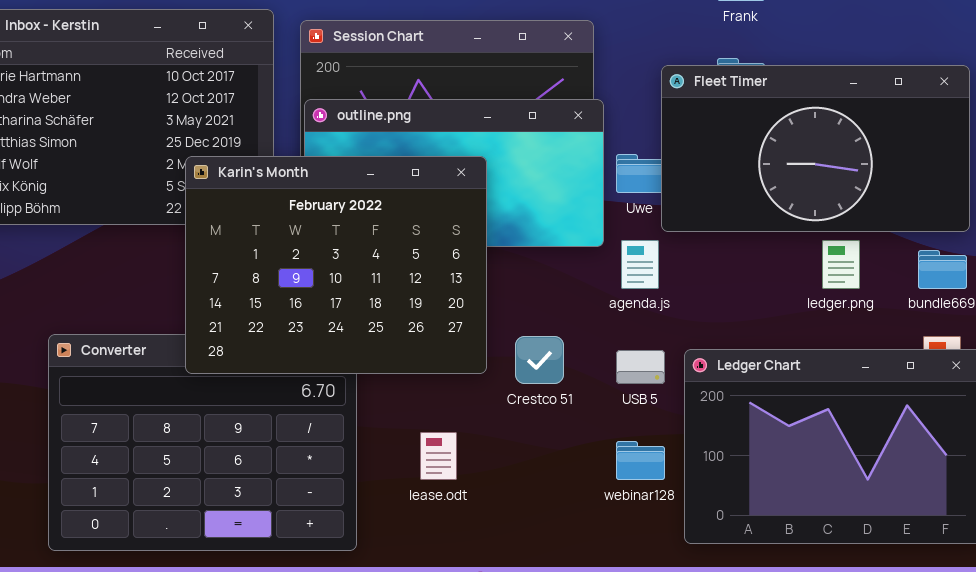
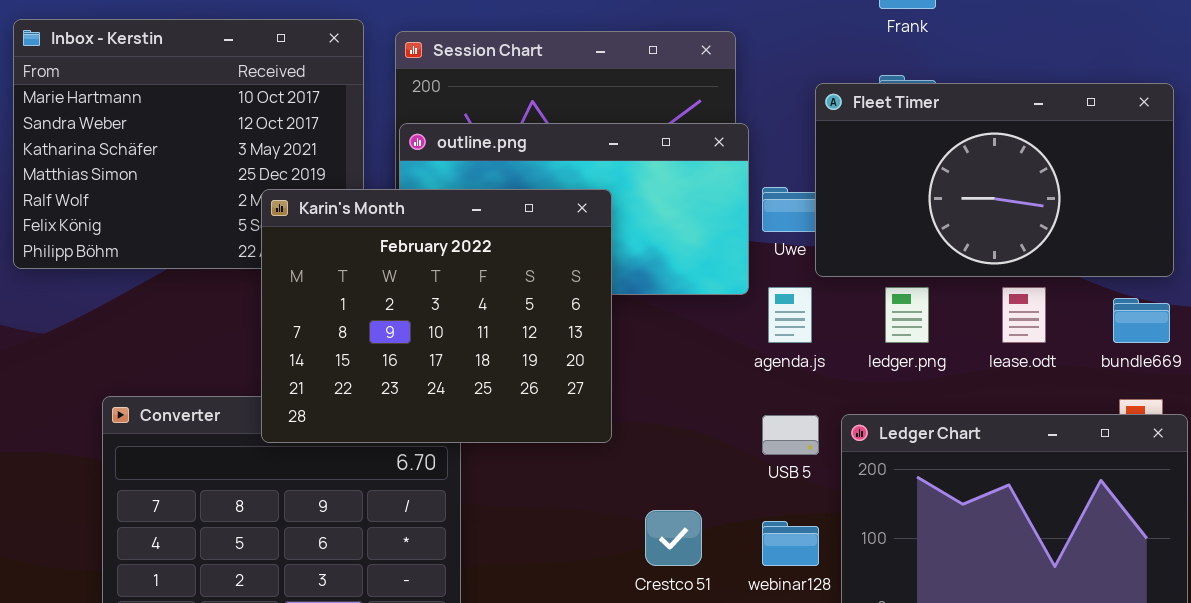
ledger.png: [822,240,860,289] -> [885,287,929,343], moved
Crestco 51: [515,336,564,384] -> [645,510,702,566], moved
lease.odt: [420,432,457,480] -> [1002,287,1046,343], moved

